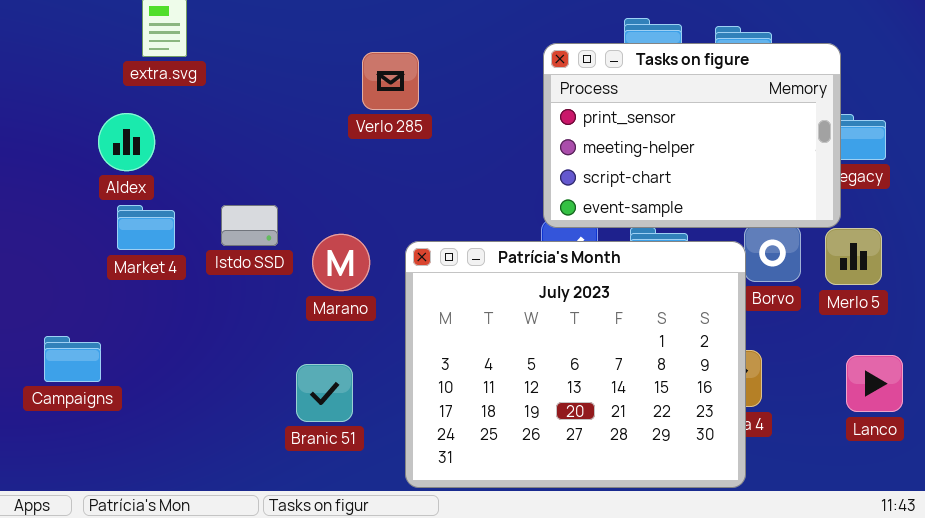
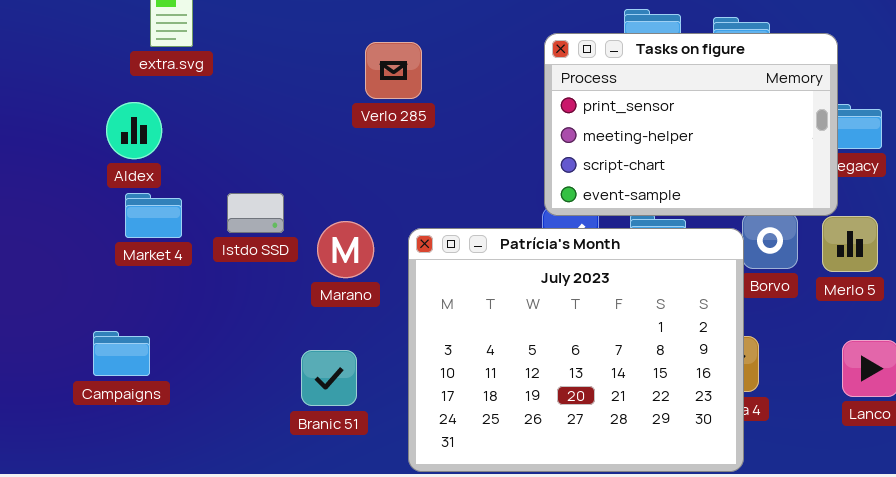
Campaigns: [44,336,101,382] -> [93,331,150,376], moved

